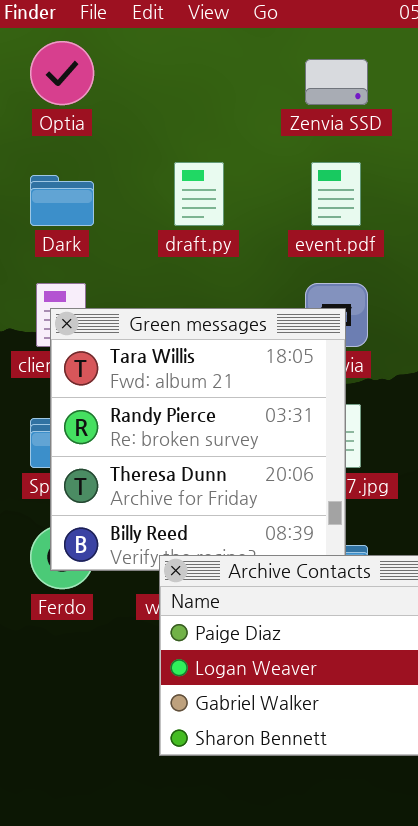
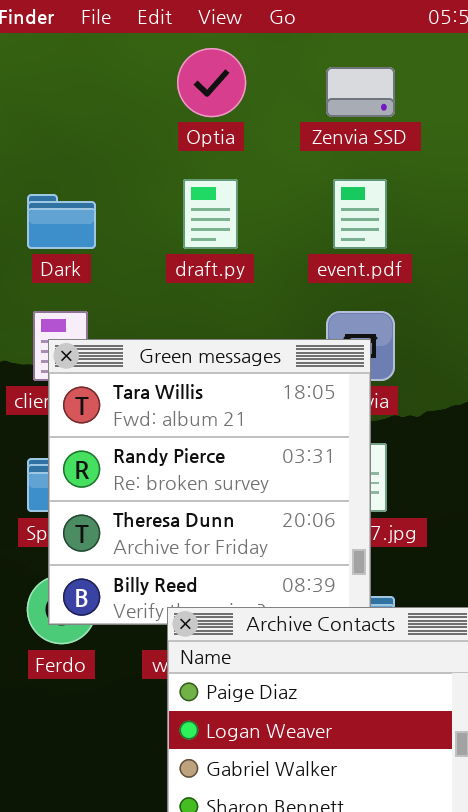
Optia: [30,41,94,105] -> [177,48,246,117], moved

